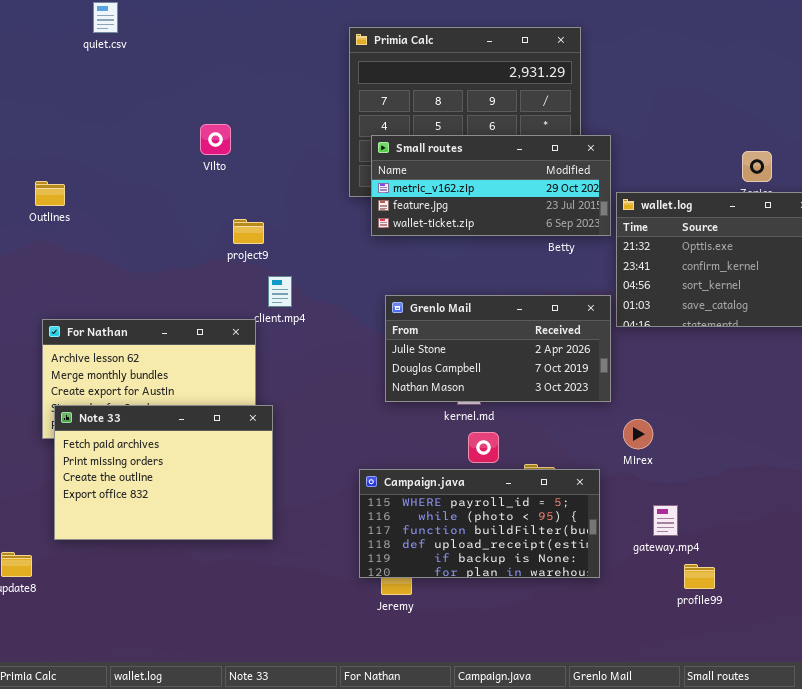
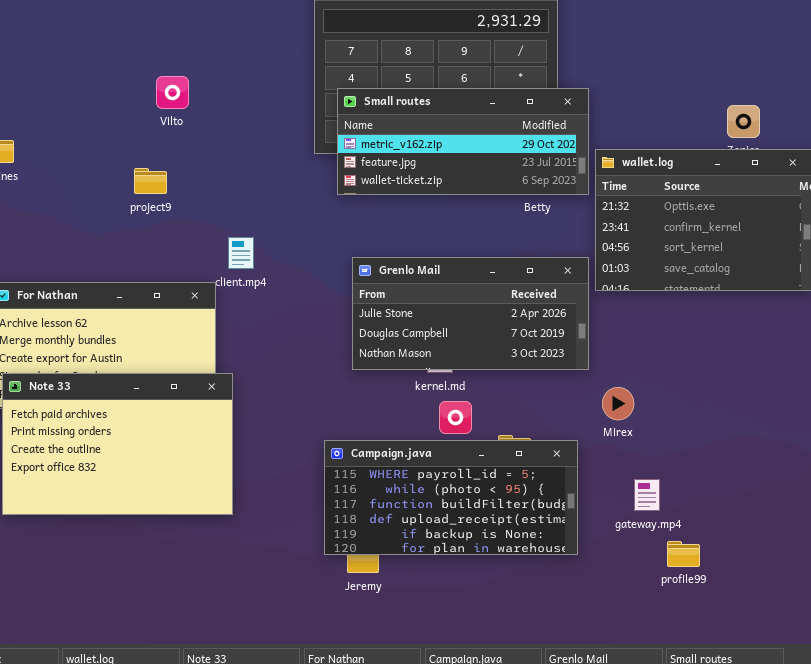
project9: [233,219,264,244] -> [134,168,167,194], moved

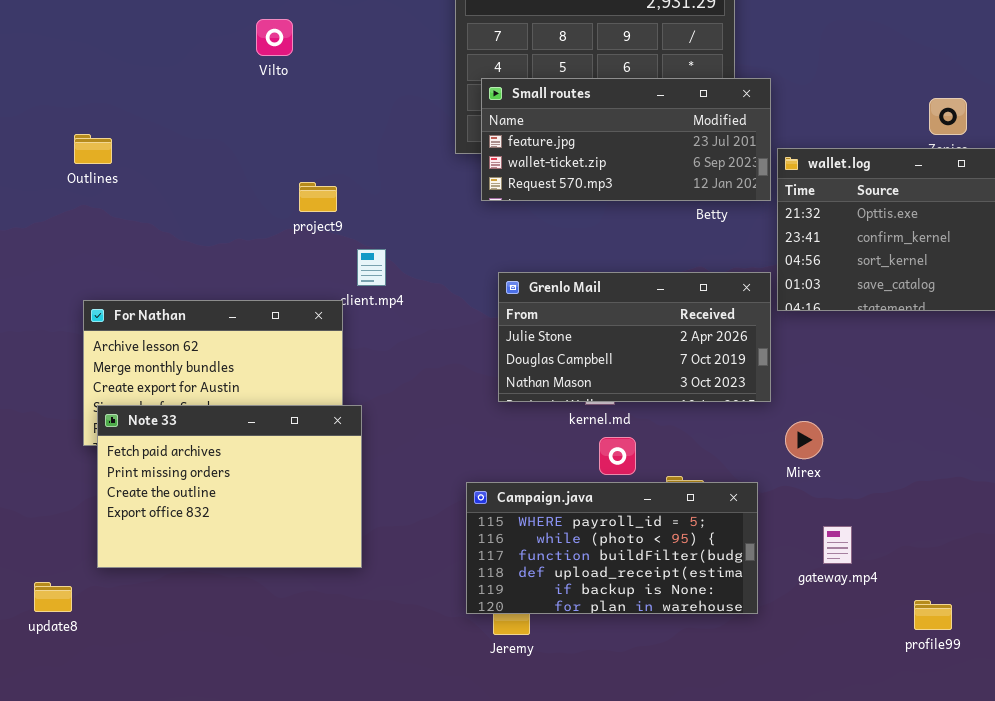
Vilto: [156,76,189,109] -> [256,19,293,56], moved
Small routes: [337,88,589,195] -> [481,78,771,201], scrolled down 1 row
project9: [134,168,167,194] -> [299,182,337,212], moved
profile99: [667,541,700,567] -> [914,600,952,630], moved

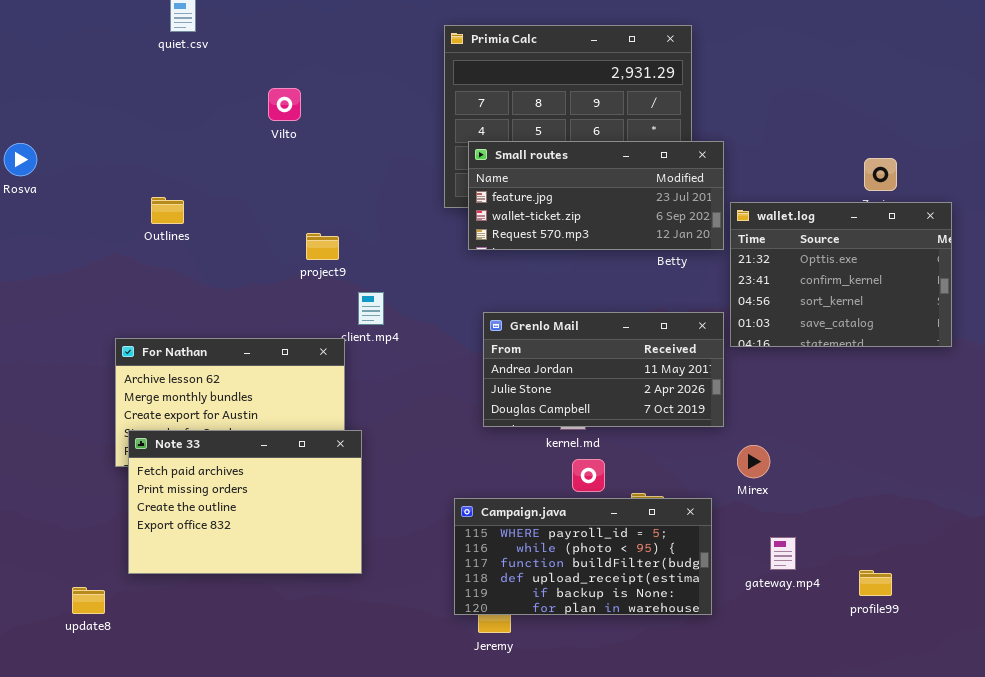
Outlines: [74,134,112,164] -> [151,197,184,224], moved
Grenlo Mail: [498,272,771,402] -> [483,312,724,427], scrolled up 1 row
profile99: [914,600,952,630] -> [859,570,892,596], moved

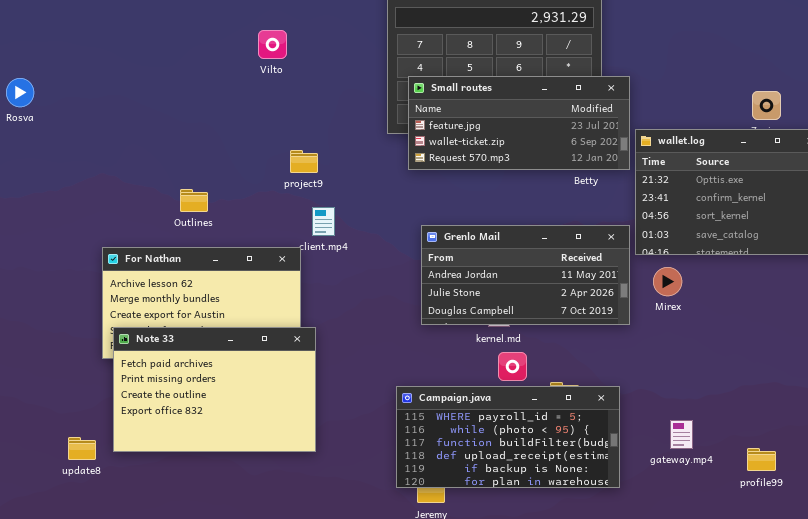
Vilto: [268,88,301,121] -> [258,30,287,59], moved
Outlines: [151,197,184,224] -> [180,189,208,212], moved
project9: [306,233,339,260] -> [290,150,318,173], moved
Mirex: [737,445,770,478] -> [653,267,682,296], moved
update8: [72,587,105,614] -> [68,437,96,460], moved

